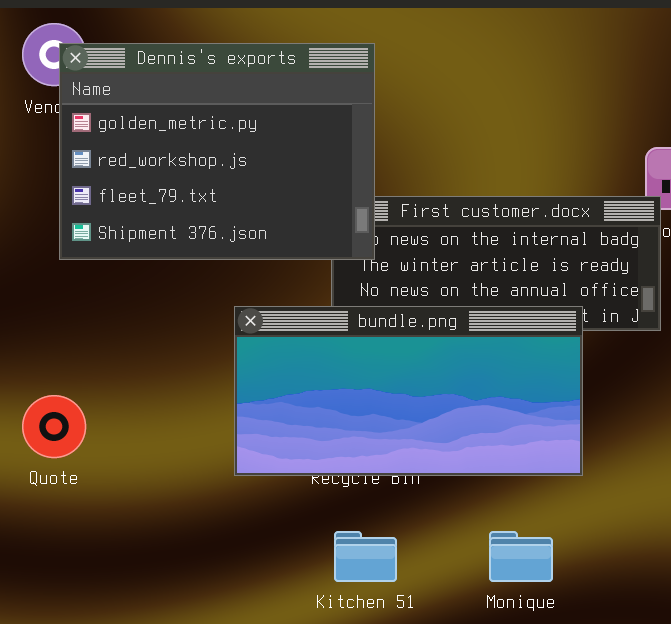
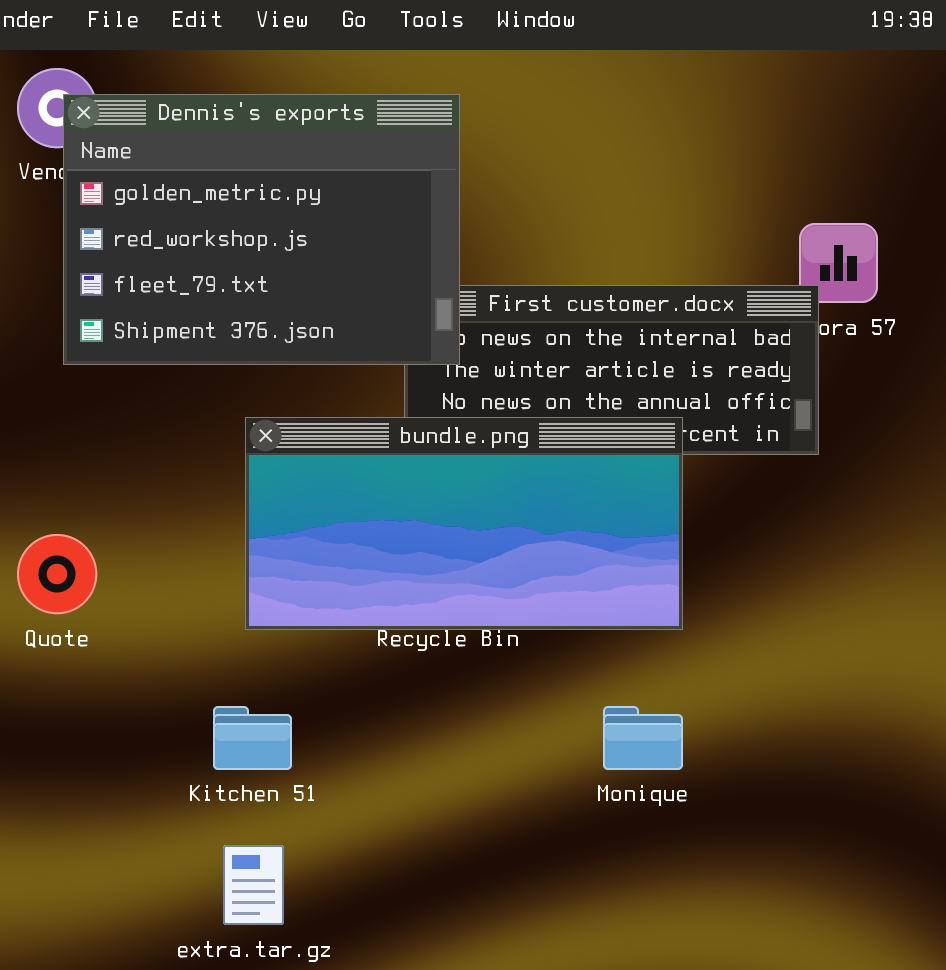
bundle.png: [234,306,583,476] -> [245,417,683,630], moved
Kitchen 51: [334,531,397,582] -> [213,706,292,770], moved

